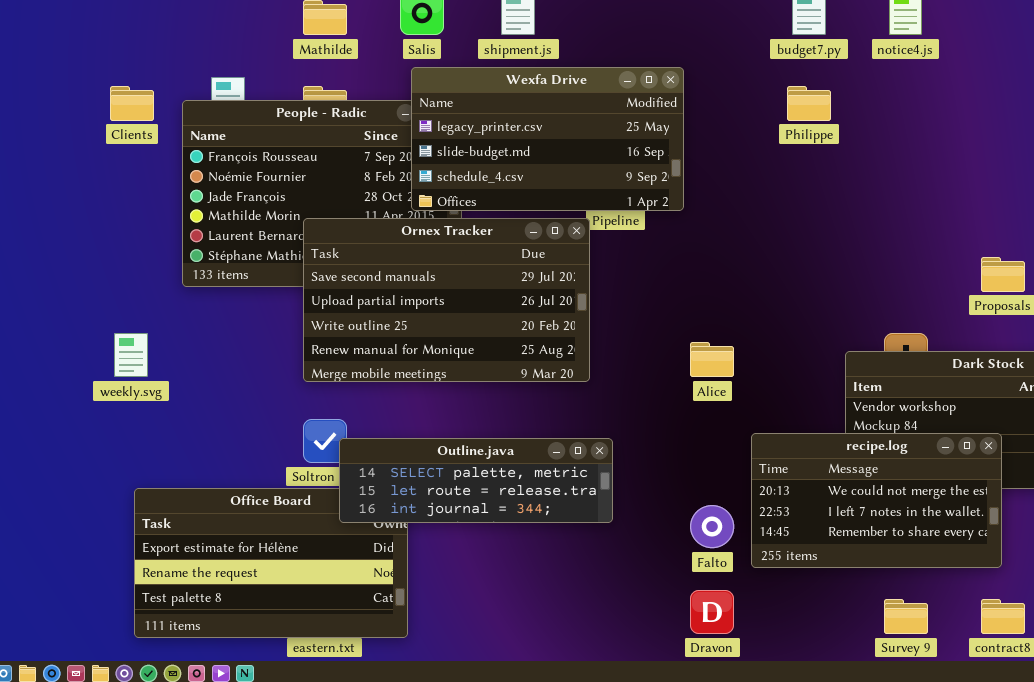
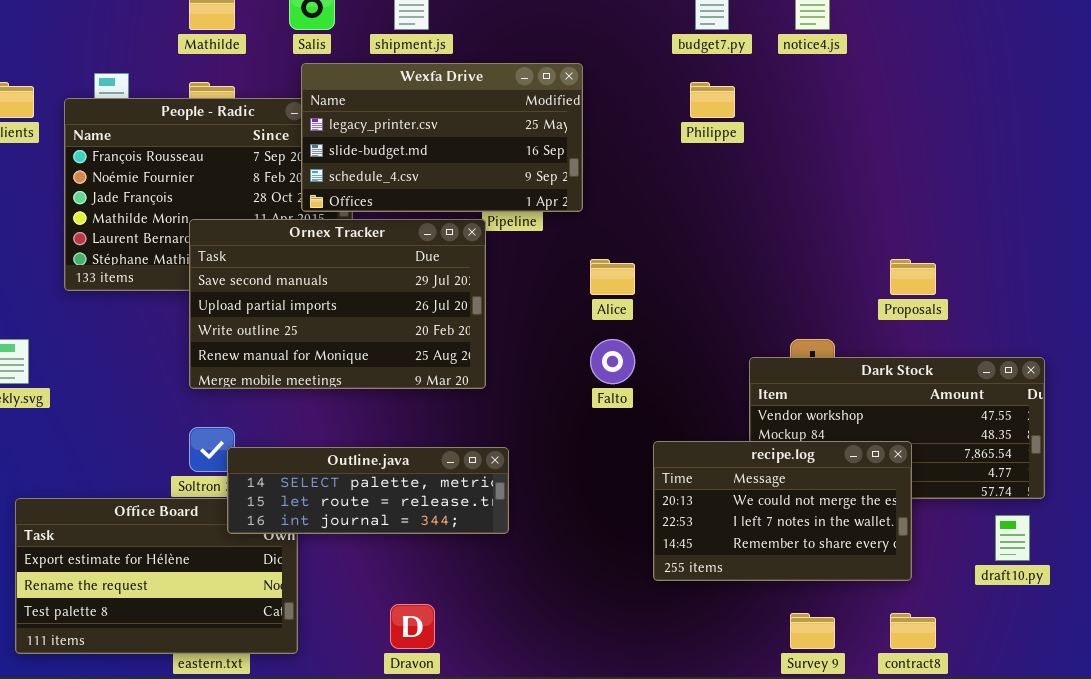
Alice: [690,342,734,377] -> [590,259,635,295], moved
Falto: [690,505,734,548] -> [590,339,635,384], moved
Dravon: [690,590,734,634] -> [390,604,435,649], moved

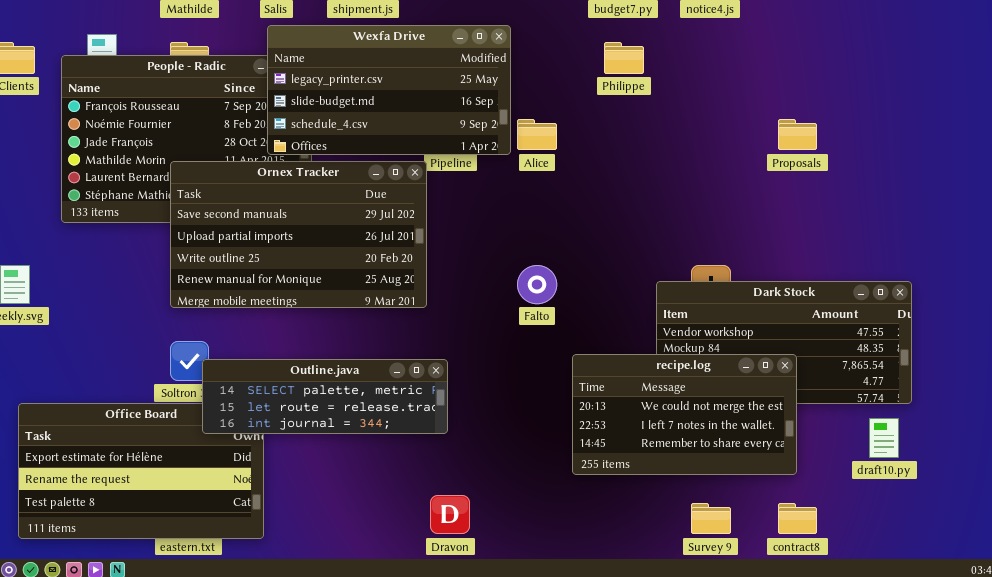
Alice: [590,259,635,295] -> [517,119,557,150], moved
Proposals: [890,259,936,295] -> [778,119,817,150], moved
Dravon: [390,604,435,649] -> [430,495,470,534], moved

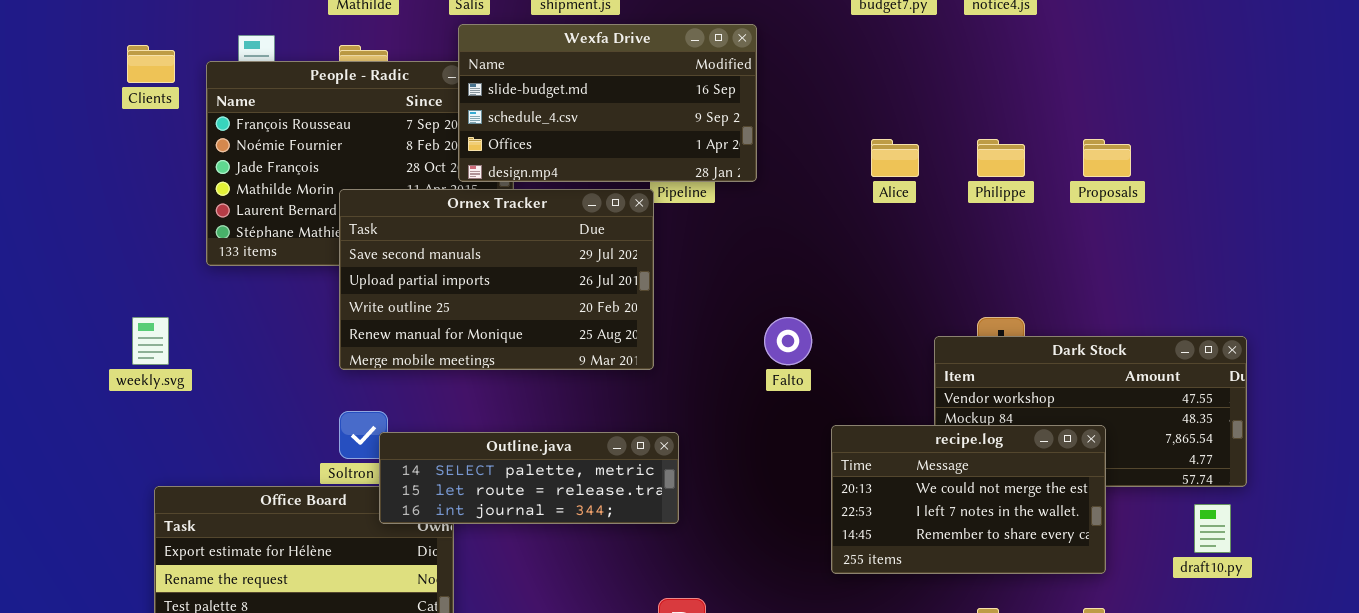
Wexfa Drive: [267,25,511,155] -> [458,24,757,182], scrolled down 1 row
Philippe: [604,42,644,74] -> [977,139,1025,177], moved
Alice: [517,119,557,150] -> [871,139,919,177], moved

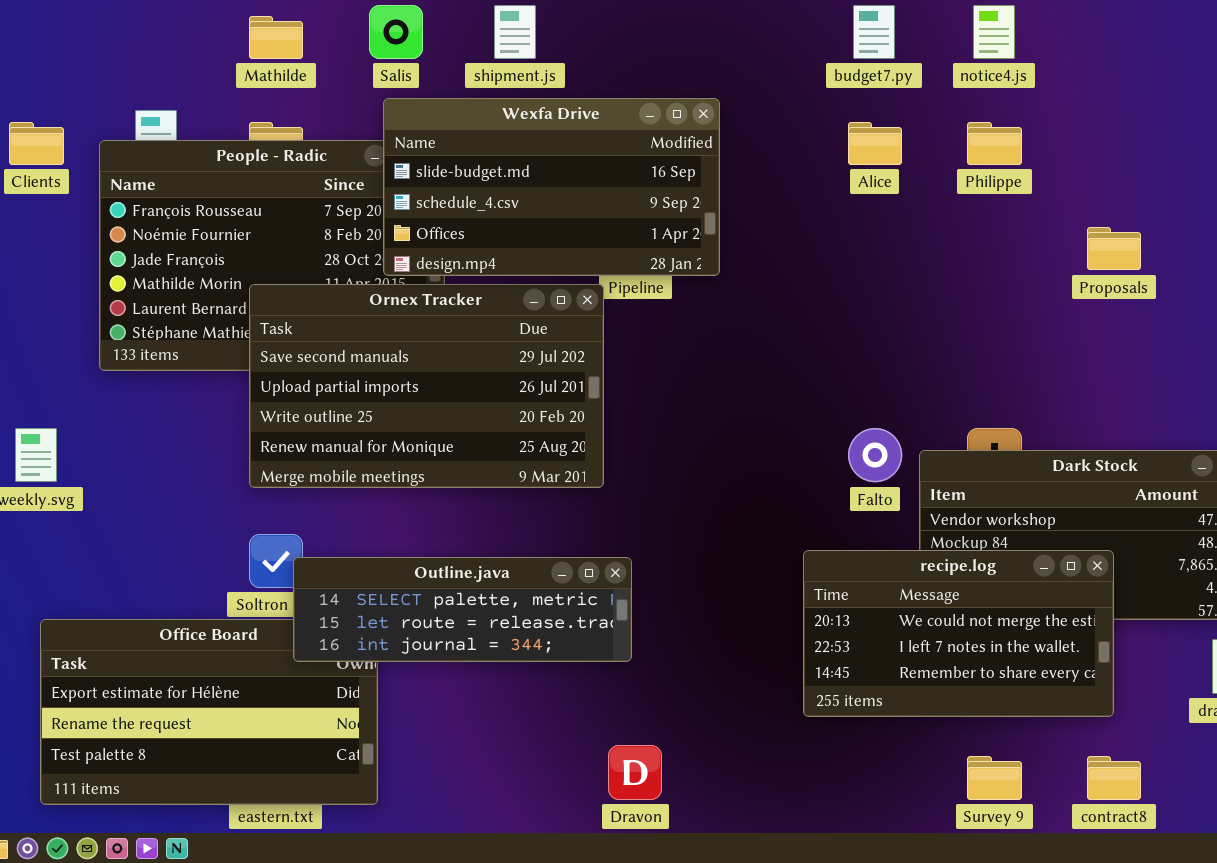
Alice: [871,139,919,177] -> [848,122,902,165], moved
Philippe: [977,139,1025,177] -> [967,122,1022,165], moved
Falto: [764,317,812,365] -> [848,428,902,482], moved

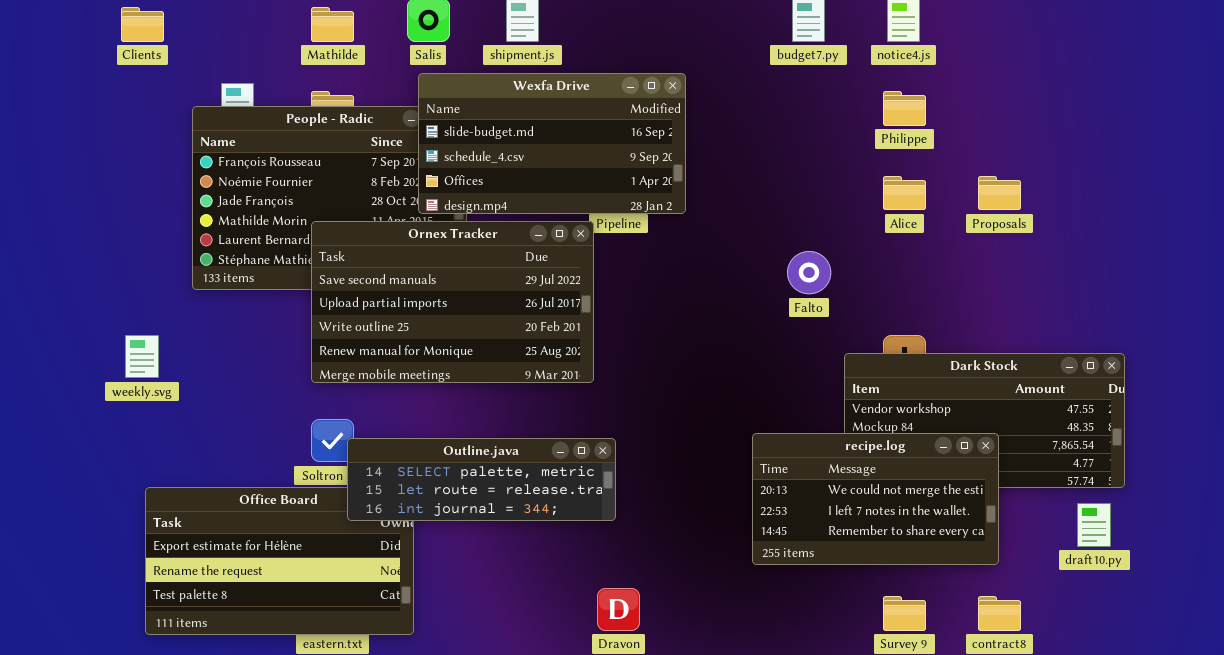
Clients: [9,122,64,165] -> [121,7,164,42], moved
Alice: [848,122,902,165] -> [883,176,926,210], moved
Falto: [848,428,902,482] -> [787,251,831,294], moved

